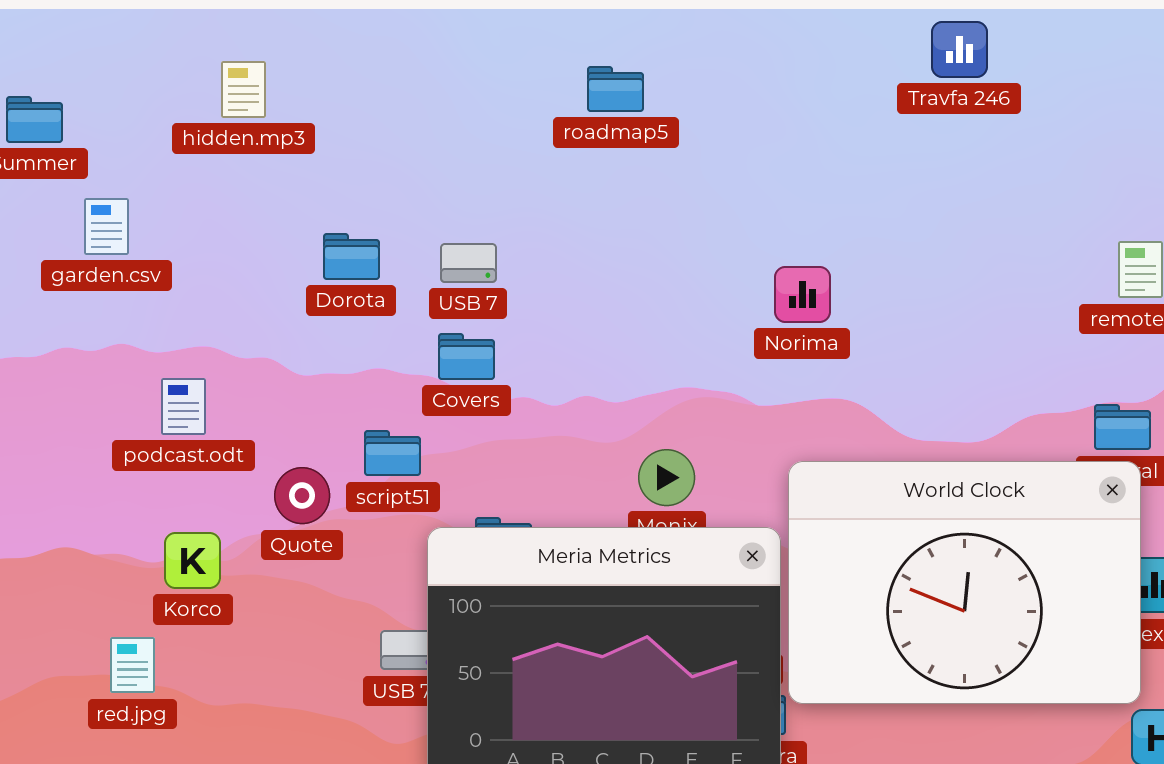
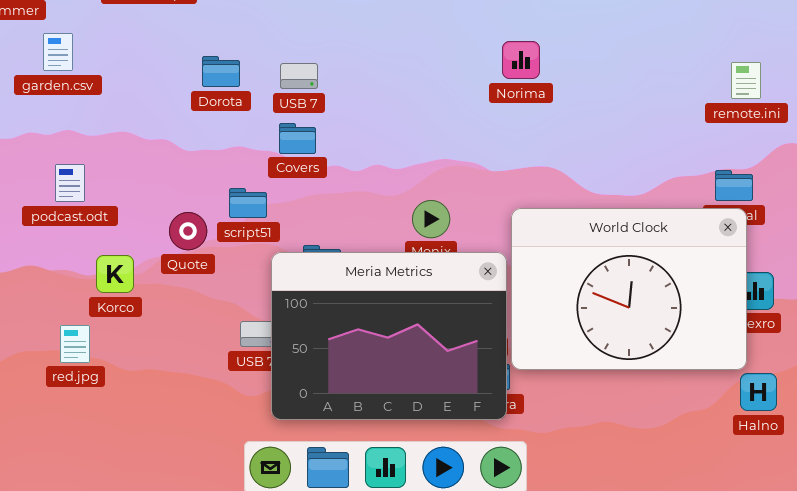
Norima: [774,266,831,323] -> [502,41,540,79], moved
podcast.odt: [161,378,206,435] -> [55,164,85,202], moved

